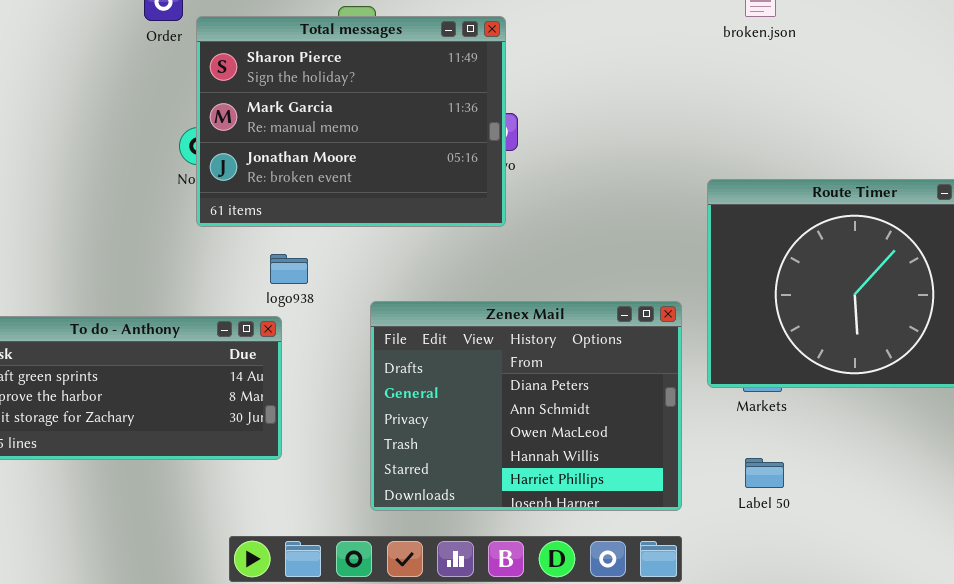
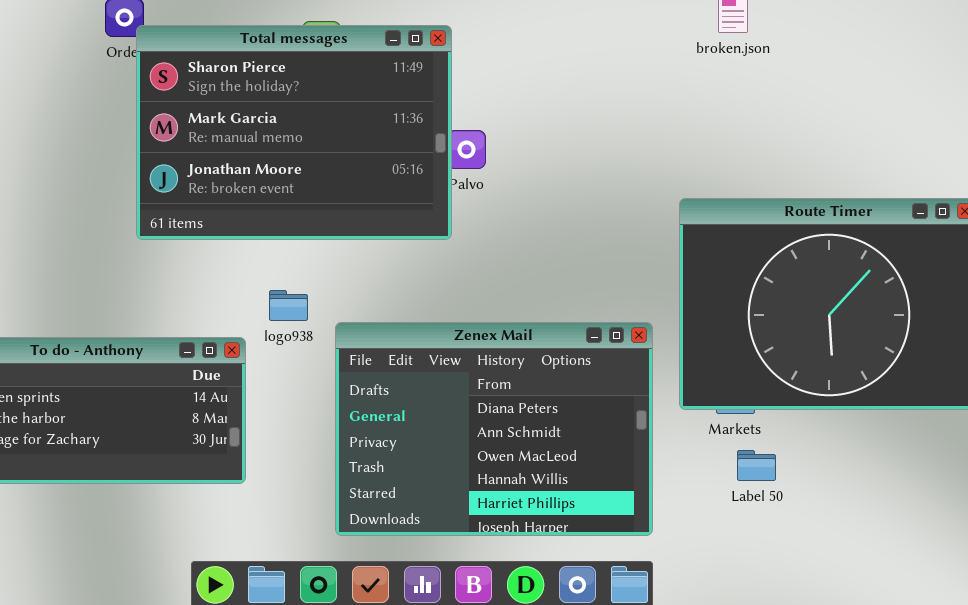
Total messages: [196,16,506,227] -> [136,25,452,240], moved
logo938: [270,254,308,284] -> [269,290,308,321], moved
Label 50: [745,458,784,488] -> [737,450,776,481], moved

